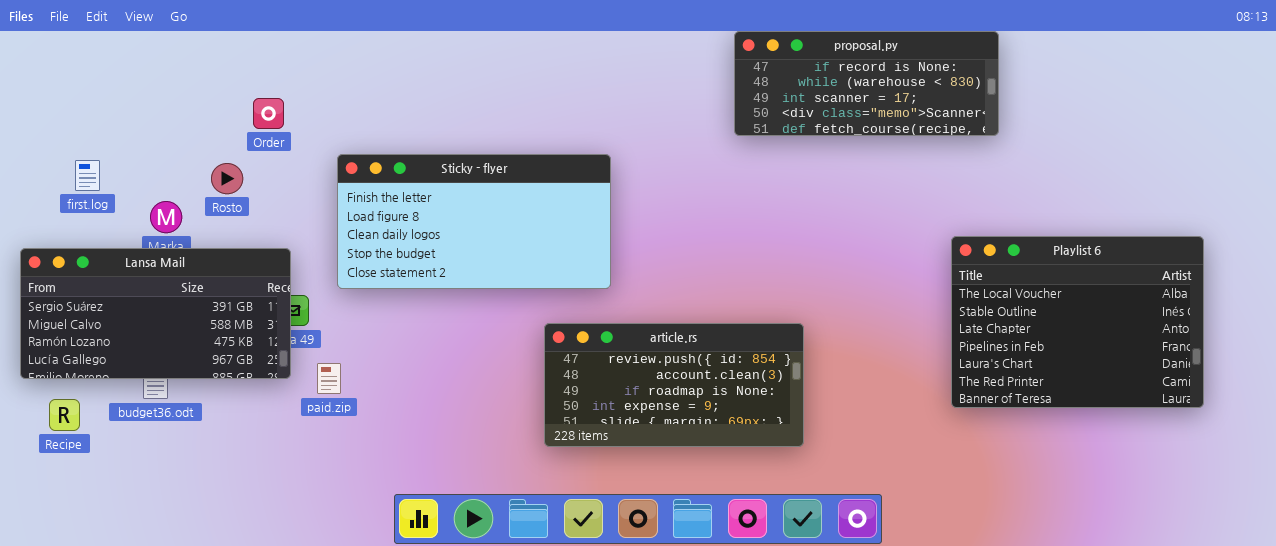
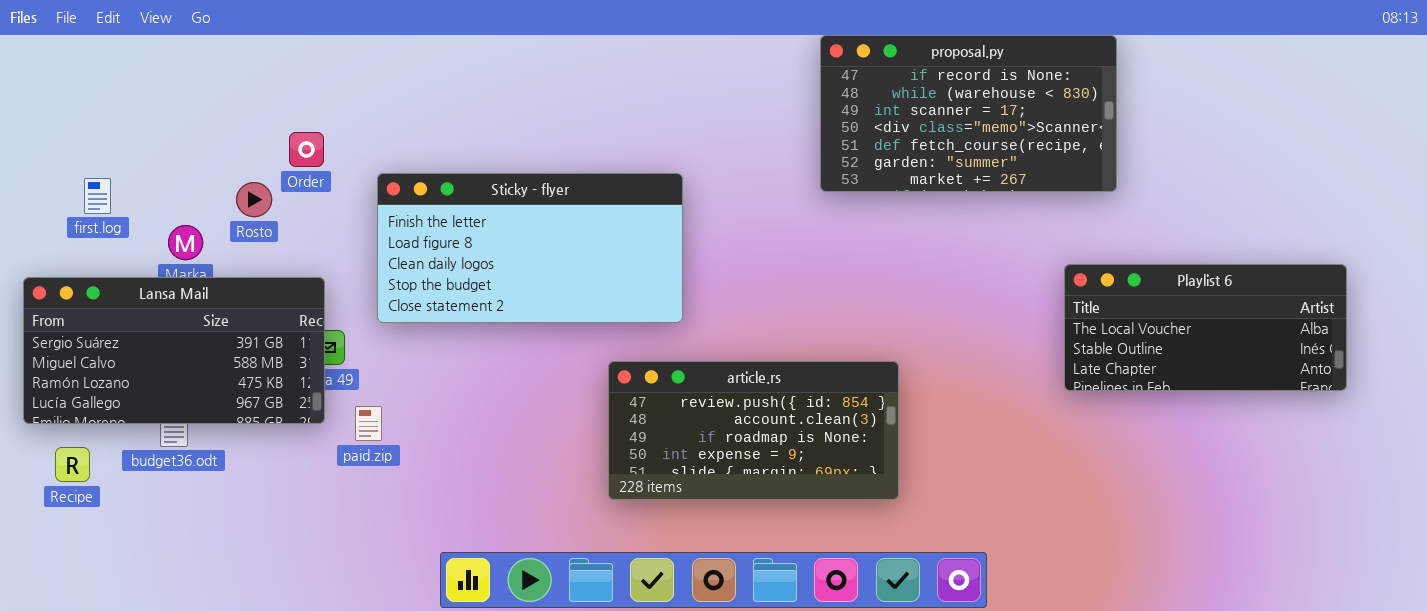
proposal.py: [734,31,999,136] -> [820,35,1117,192], resized
Order: [253,98,284,129] -> [289,132,324,167], moved
Playlist 6: [951,236,1204,408] -> [1064,264,1347,391], resized

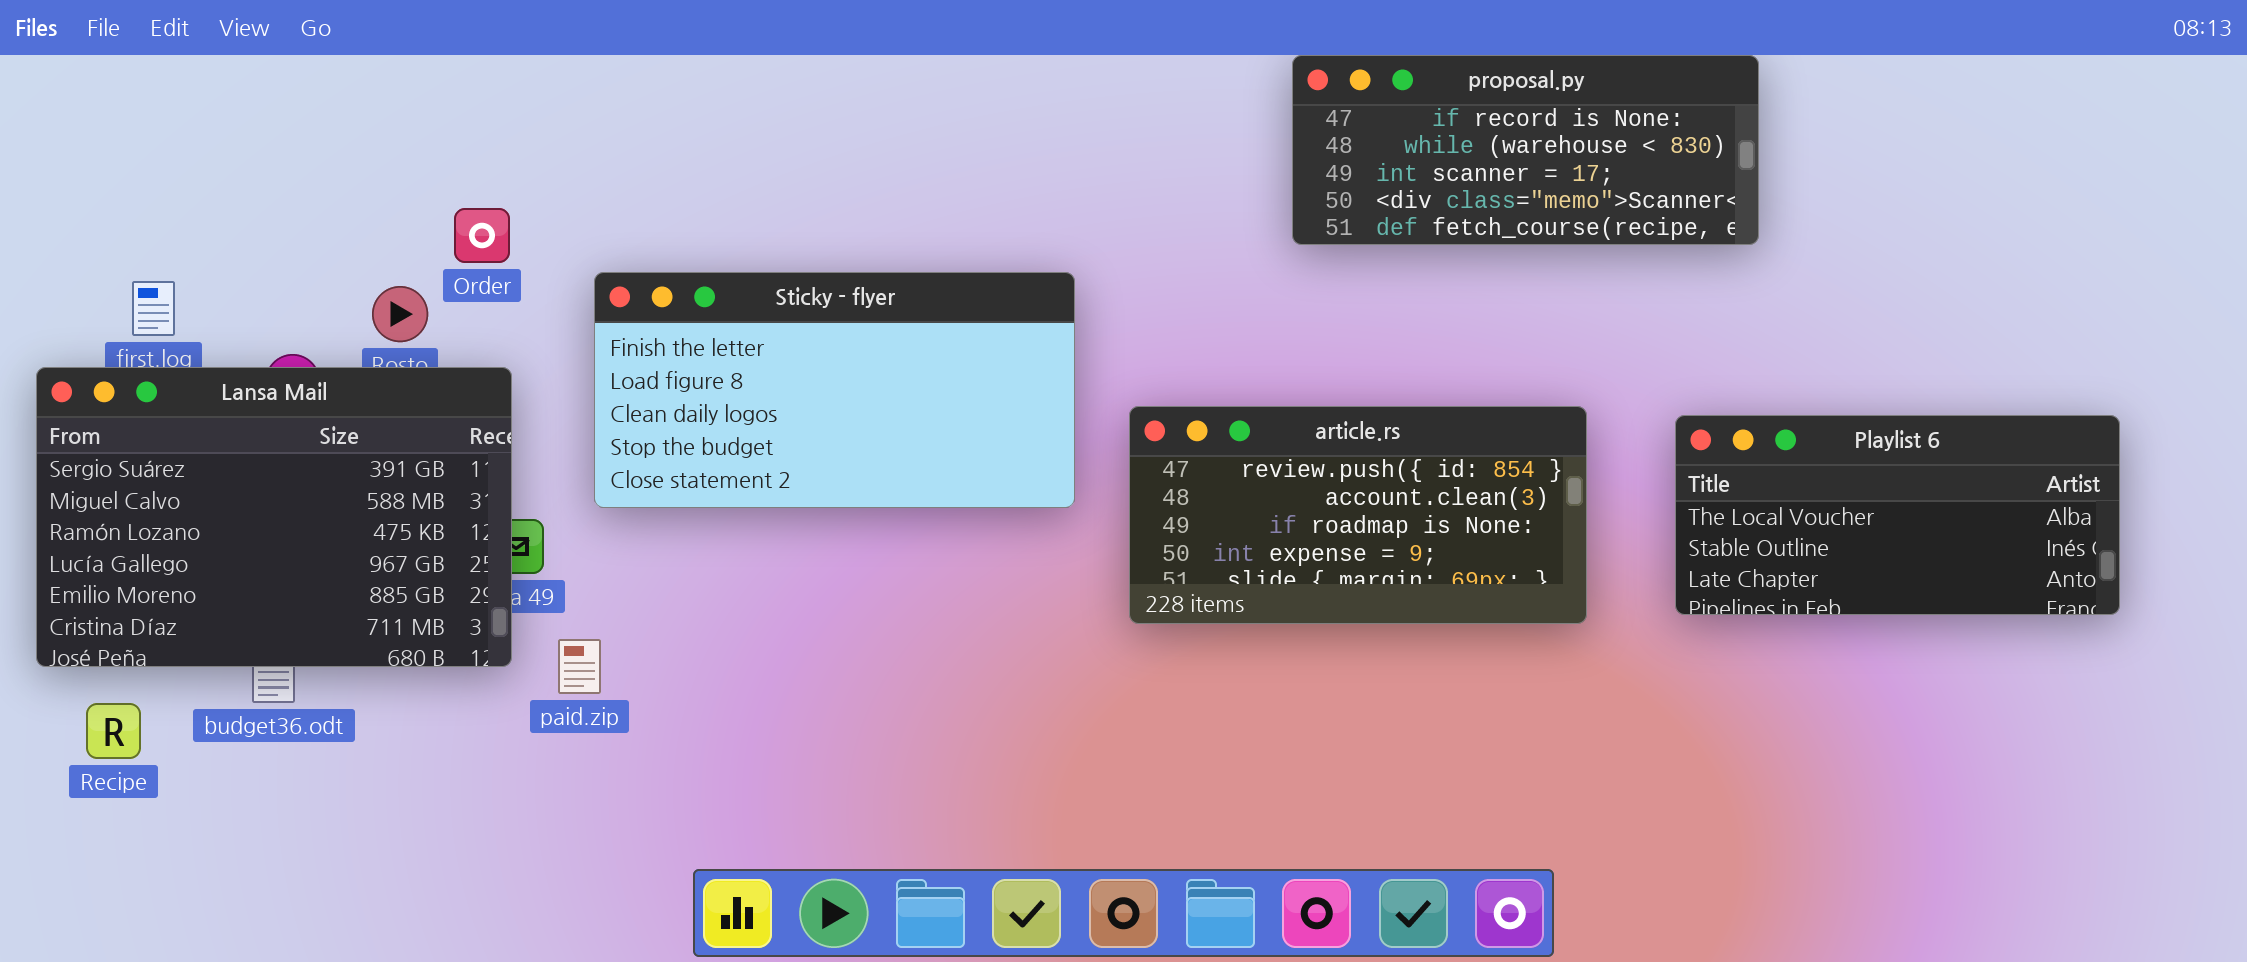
proposal.py: [820,35,1117,192] -> [1292,55,1759,245], resized
Lansa Mail: [23,277,325,424] -> [36,367,512,667], resized
article.rs: [608,361,899,500] -> [1129,406,1587,624], moved

